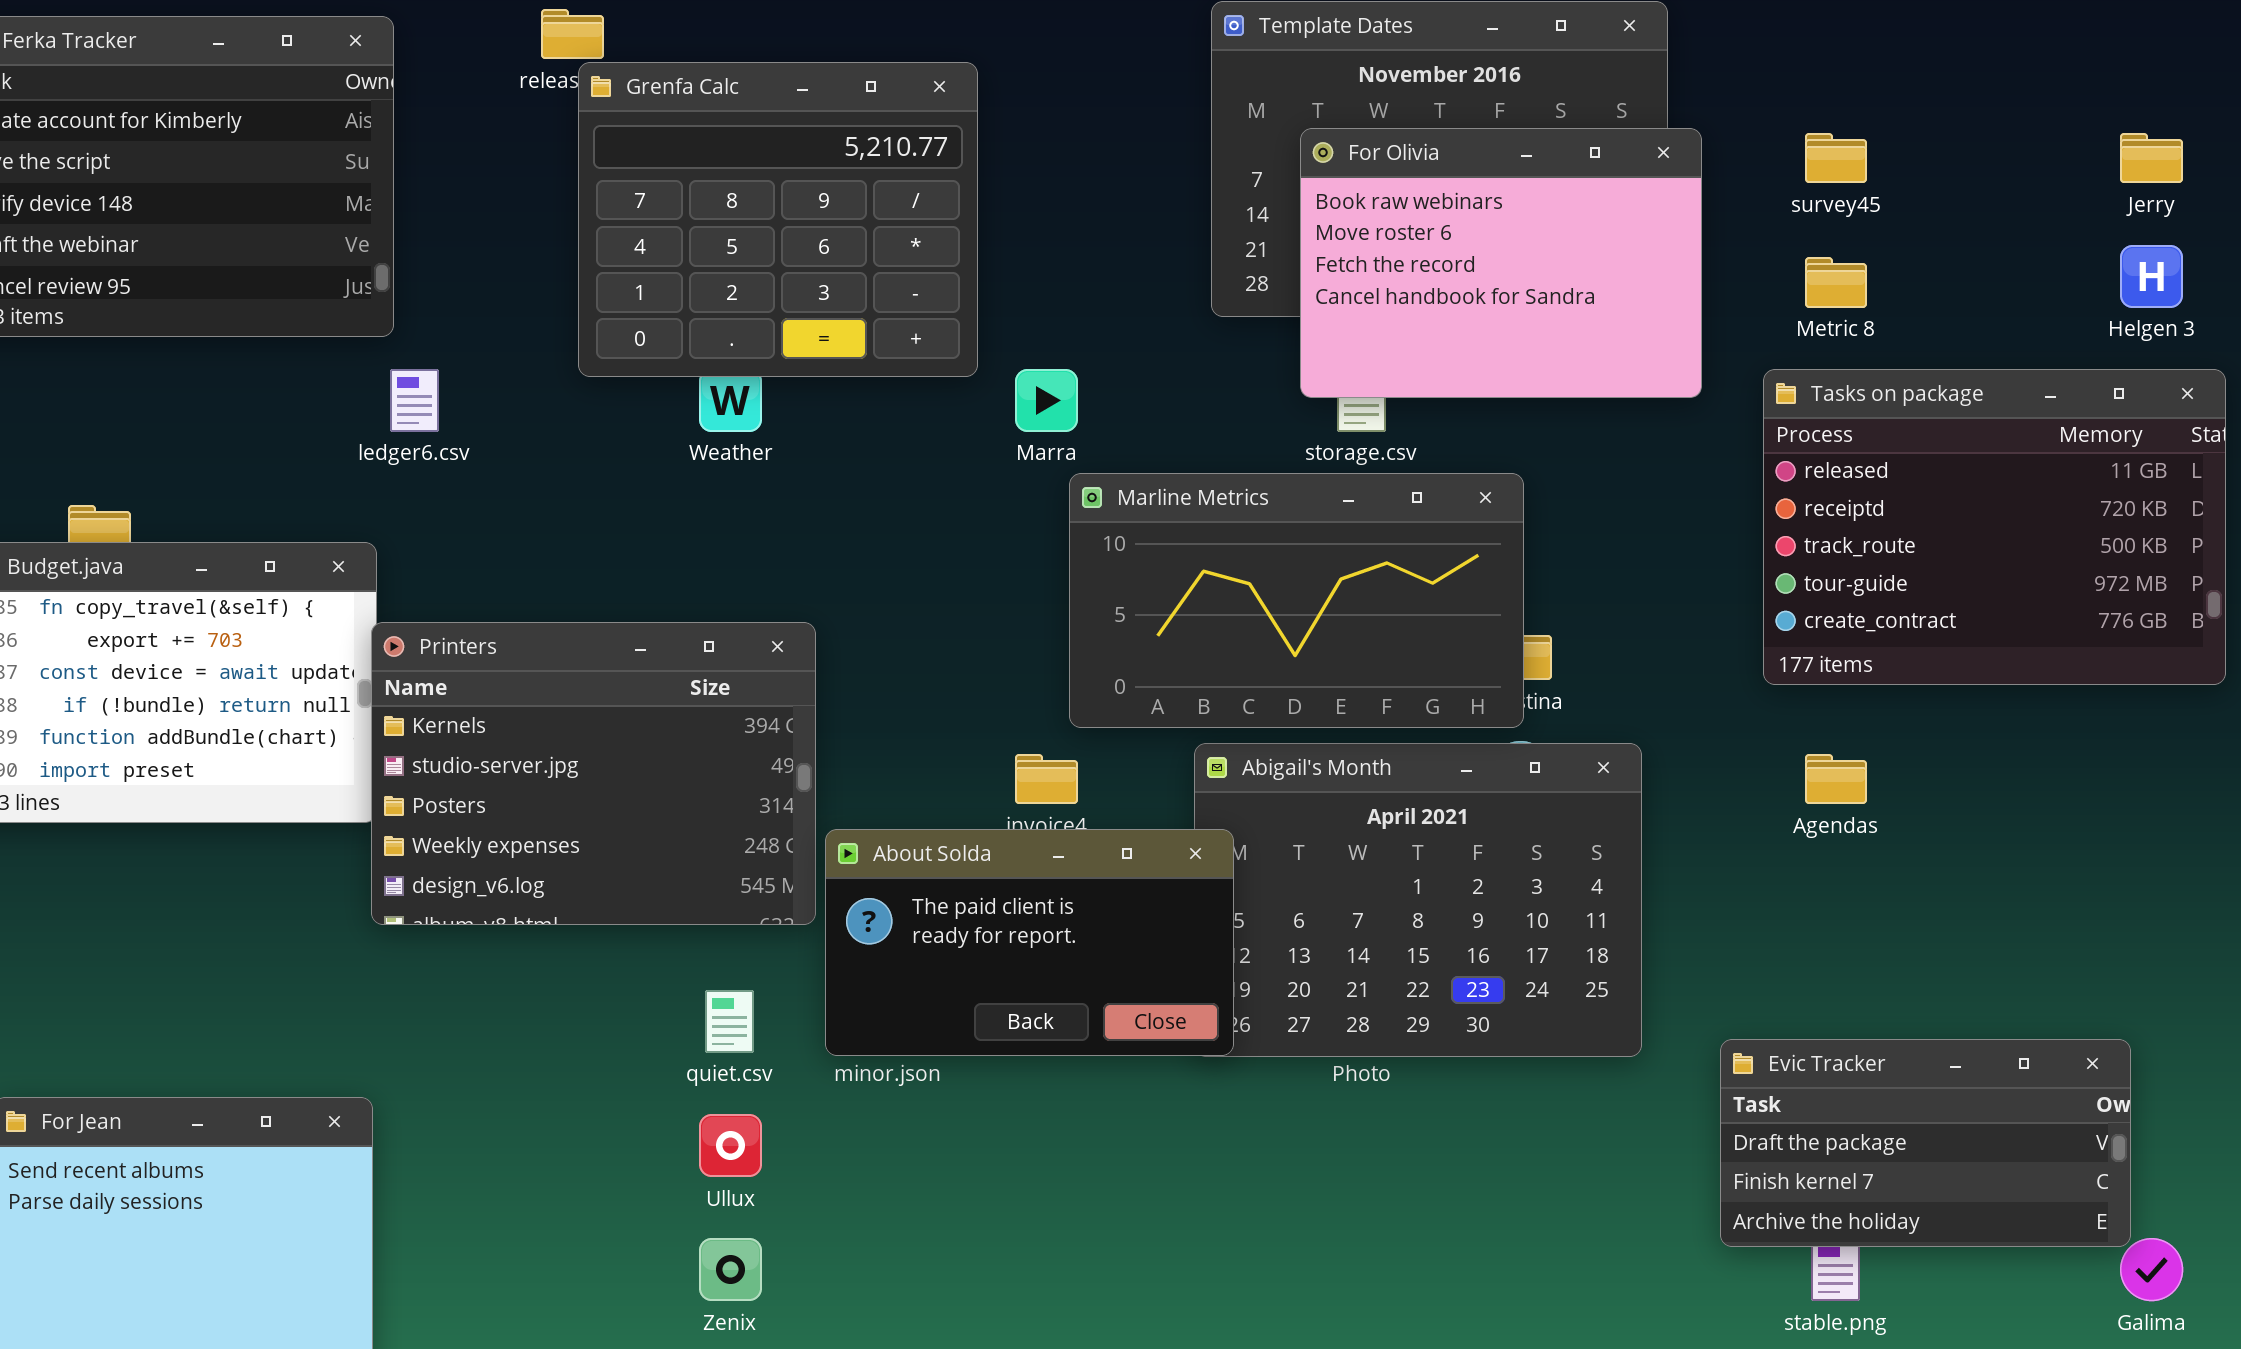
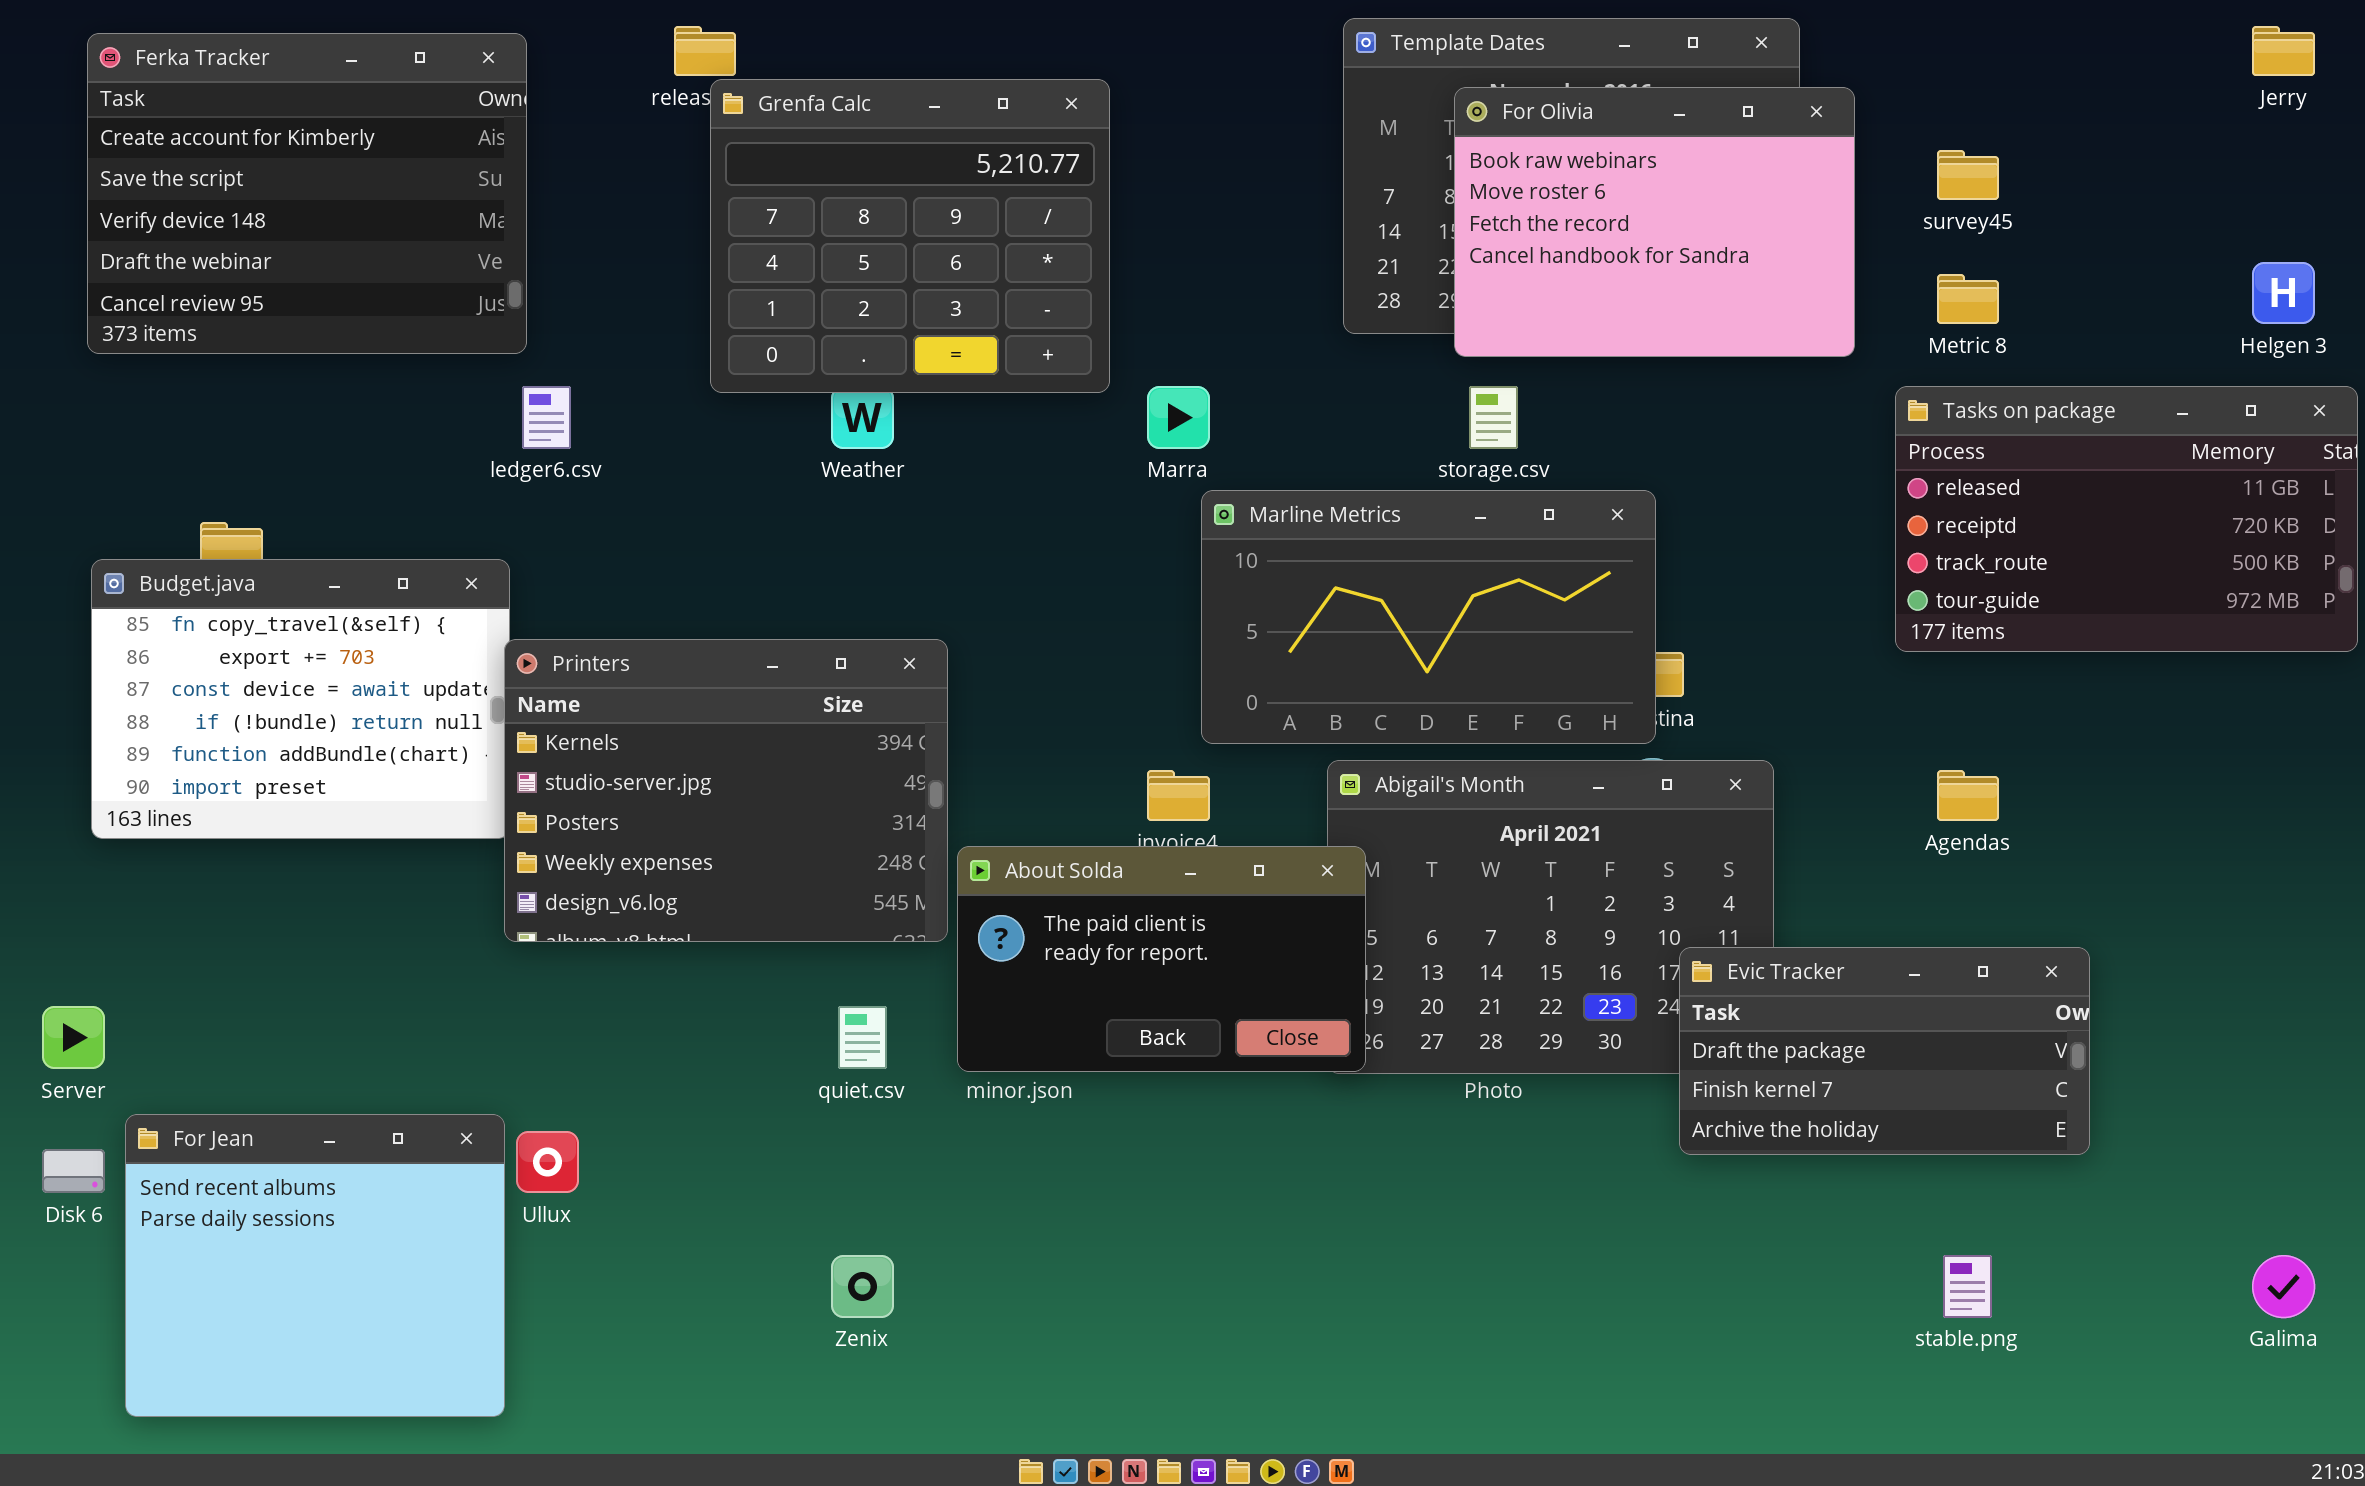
For Olivia: [1300,128,1702,398] -> [1454,87,1855,357], moved
Jerry: [2120,133,2183,183] -> [2252,26,2315,76], moved
Tasks on package: [1763,369,2226,685] -> [1895,386,2358,652], resized
Evic Tracker: [1720,1039,2131,1247] -> [1679,947,2090,1155], moved
Ullux: [699,1114,762,1177] -> [516,1131,579,1193], moved

